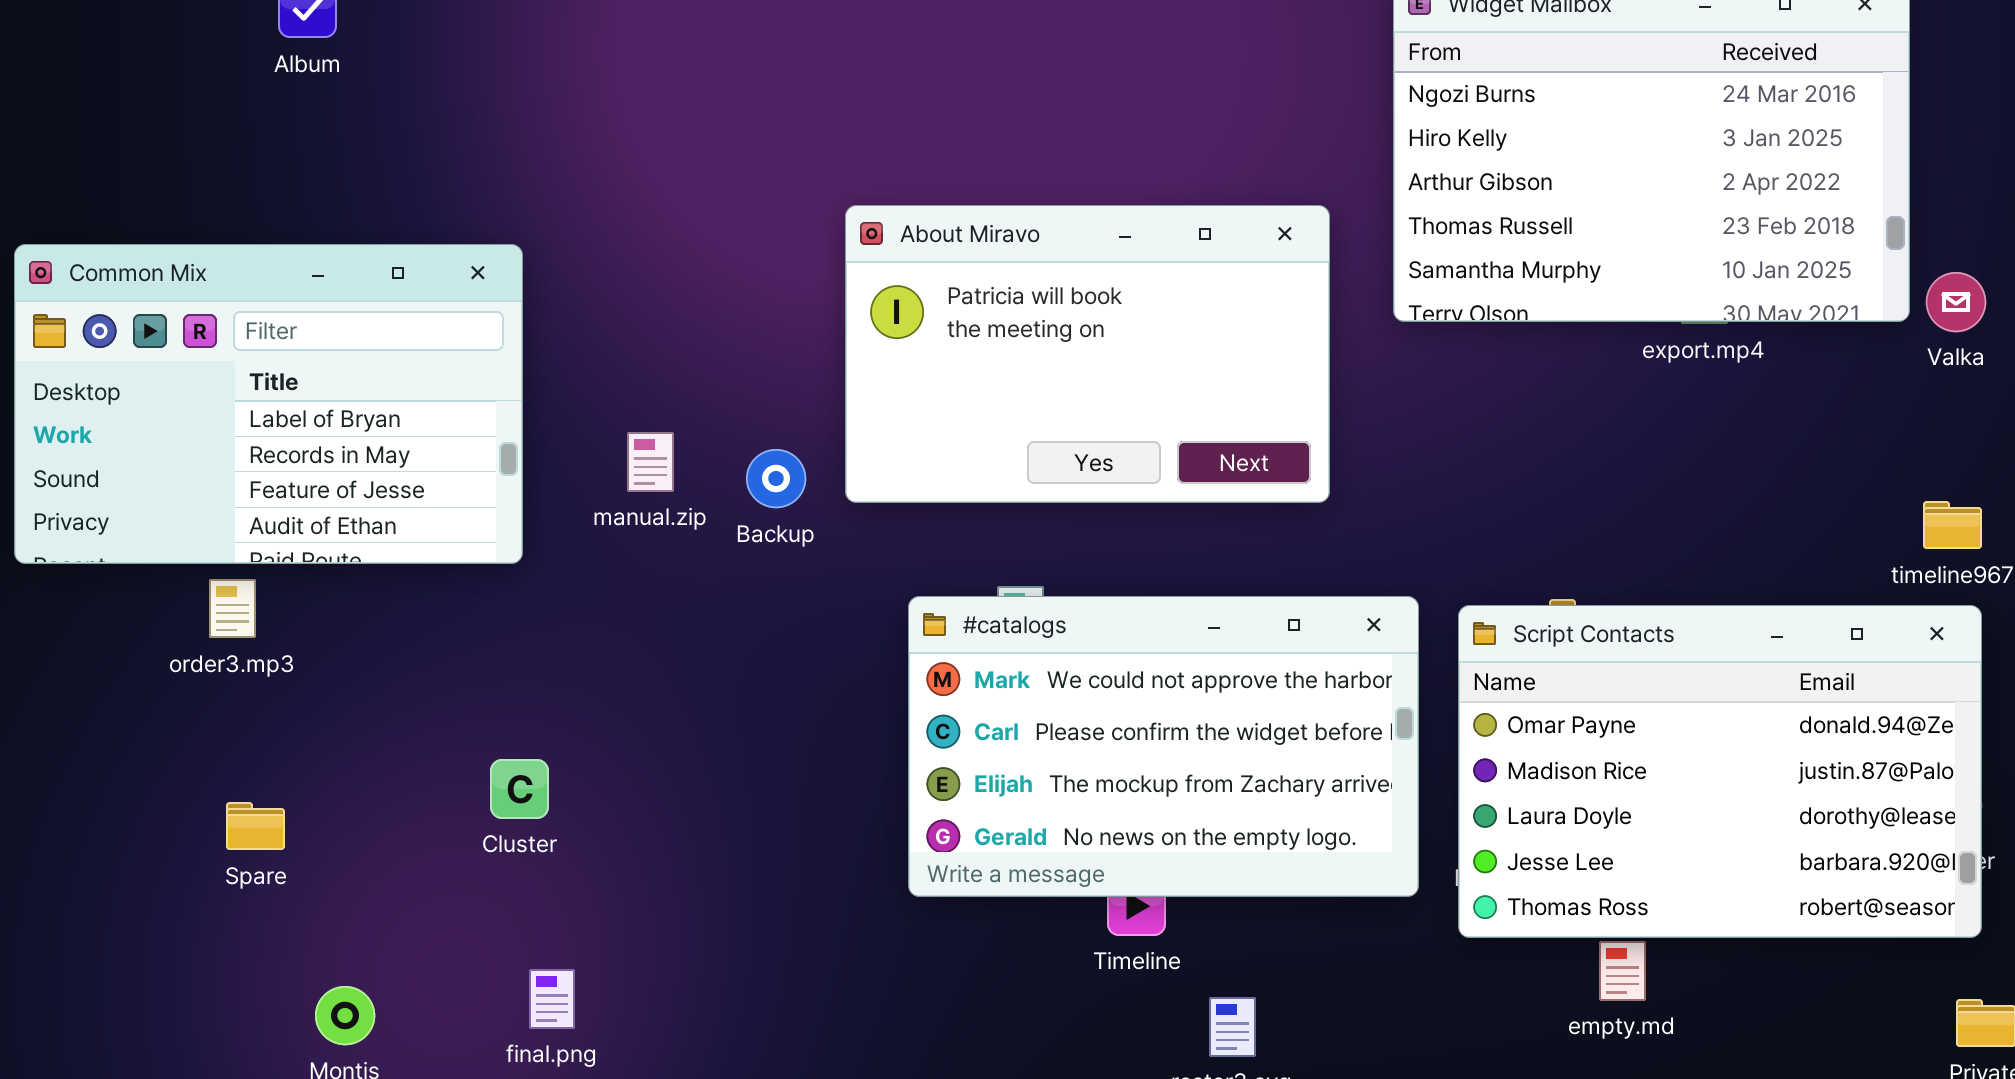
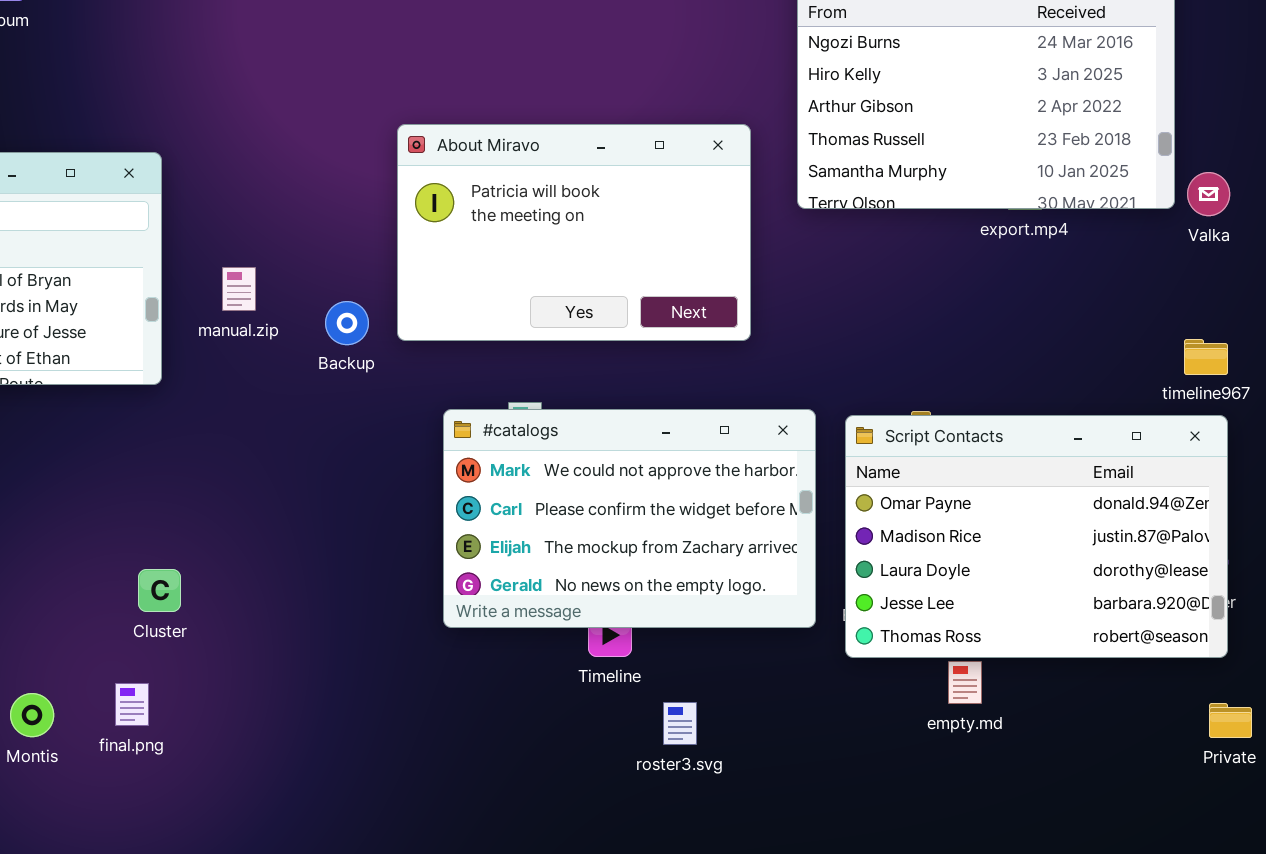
manual.zip: [627,432,674,492] -> [222,267,256,311], moved
Cluster: [490,759,549,819] -> [138,569,181,612], moved
final.png: [529,969,575,1029] -> [115,683,149,726], moved

